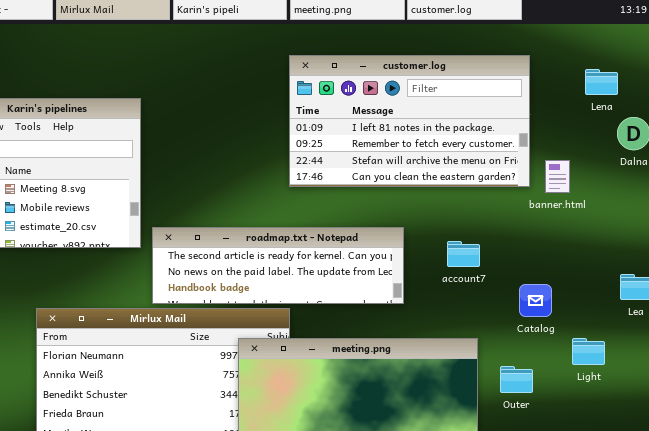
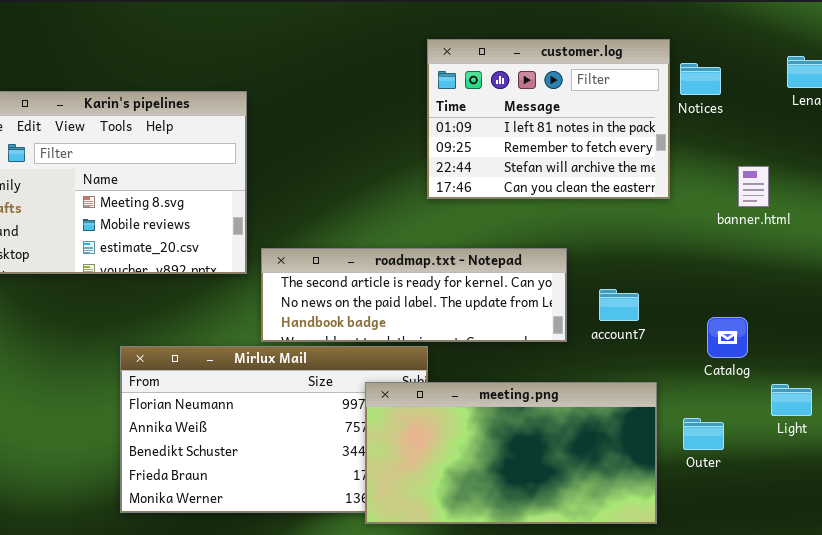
customer.log: [289,55,530,187] -> [427,39,670,199], resized
account7: [447,241,480,267] -> [599,289,639,321], moved

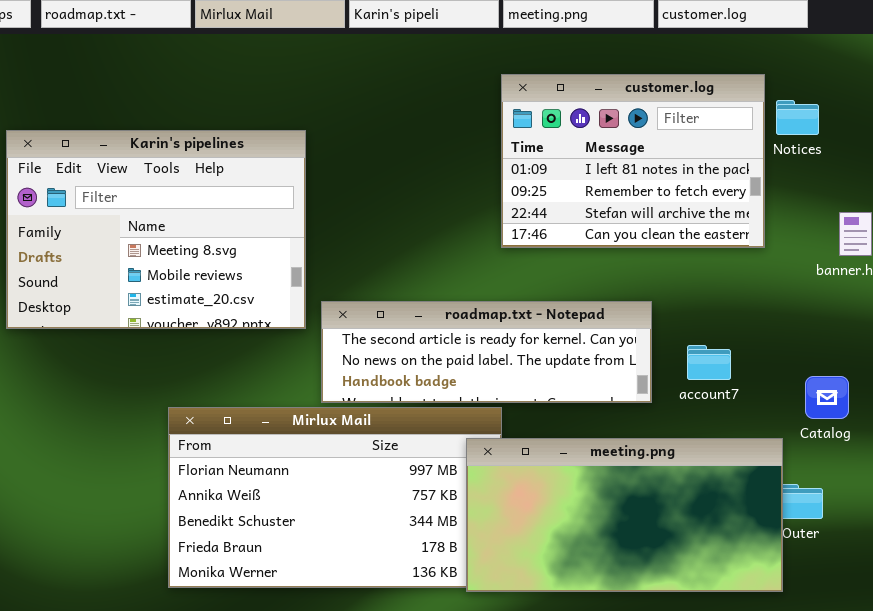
meeting.png: [365,382,657,524] -> [466,438,783,592], moved

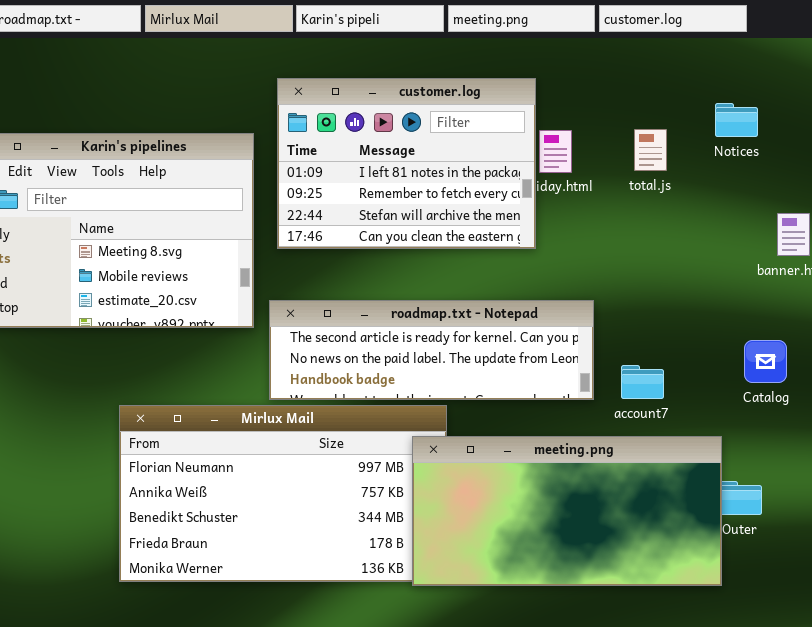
customer.log: [501,74,765,248] -> [277,78,536,249], moved
account7: [687,345,731,380] -> [621,365,664,399], moved
Catalog: [805,376,849,419] -> [744,340,787,383], moved

